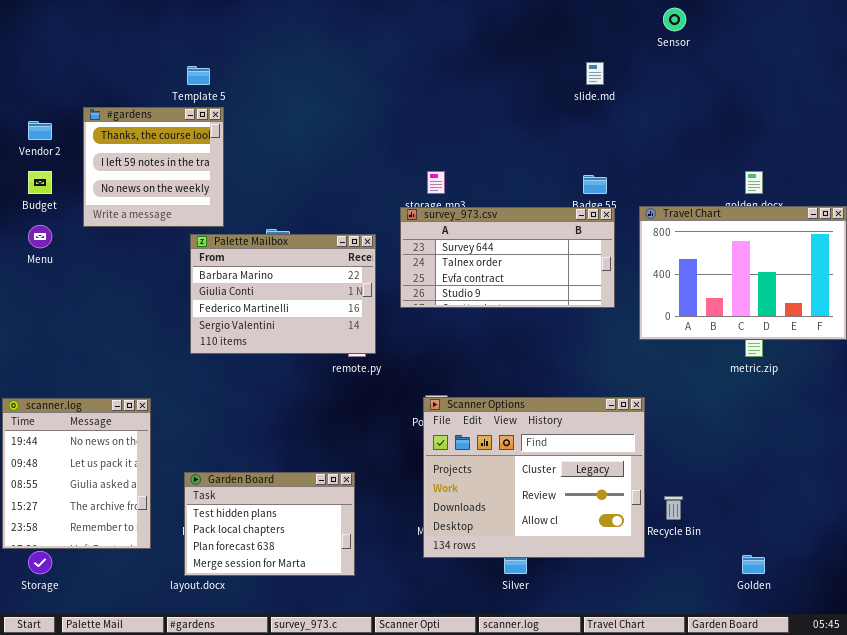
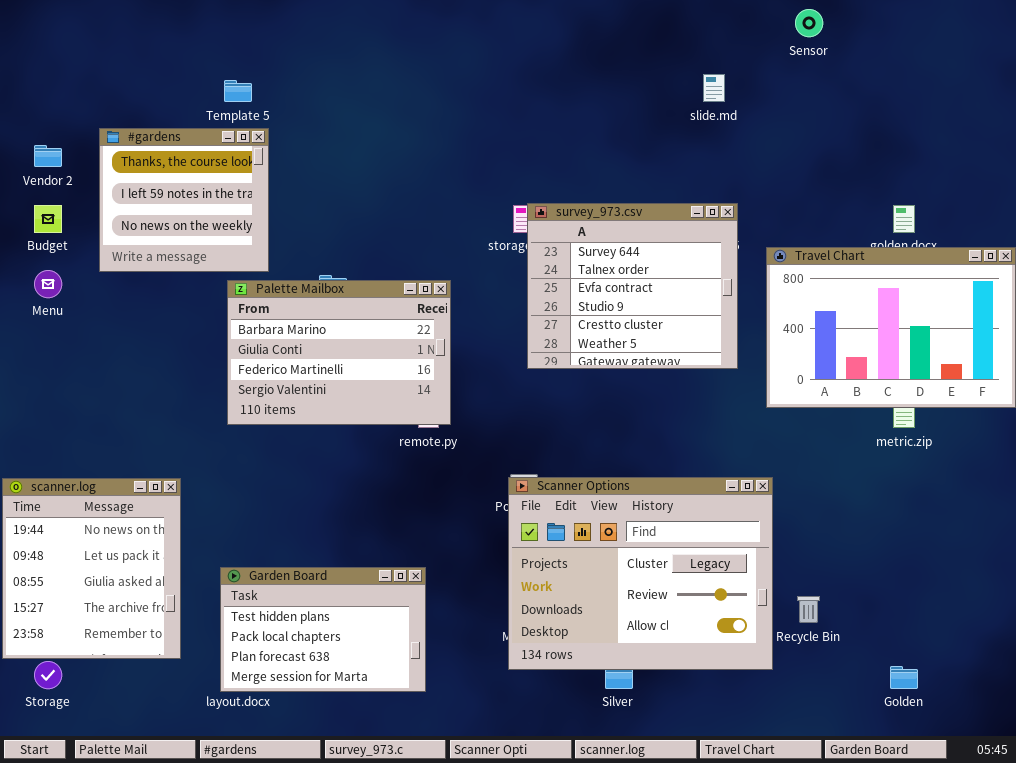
survey_973.csv: [400,207,615,308] -> [527,203,738,369], resized

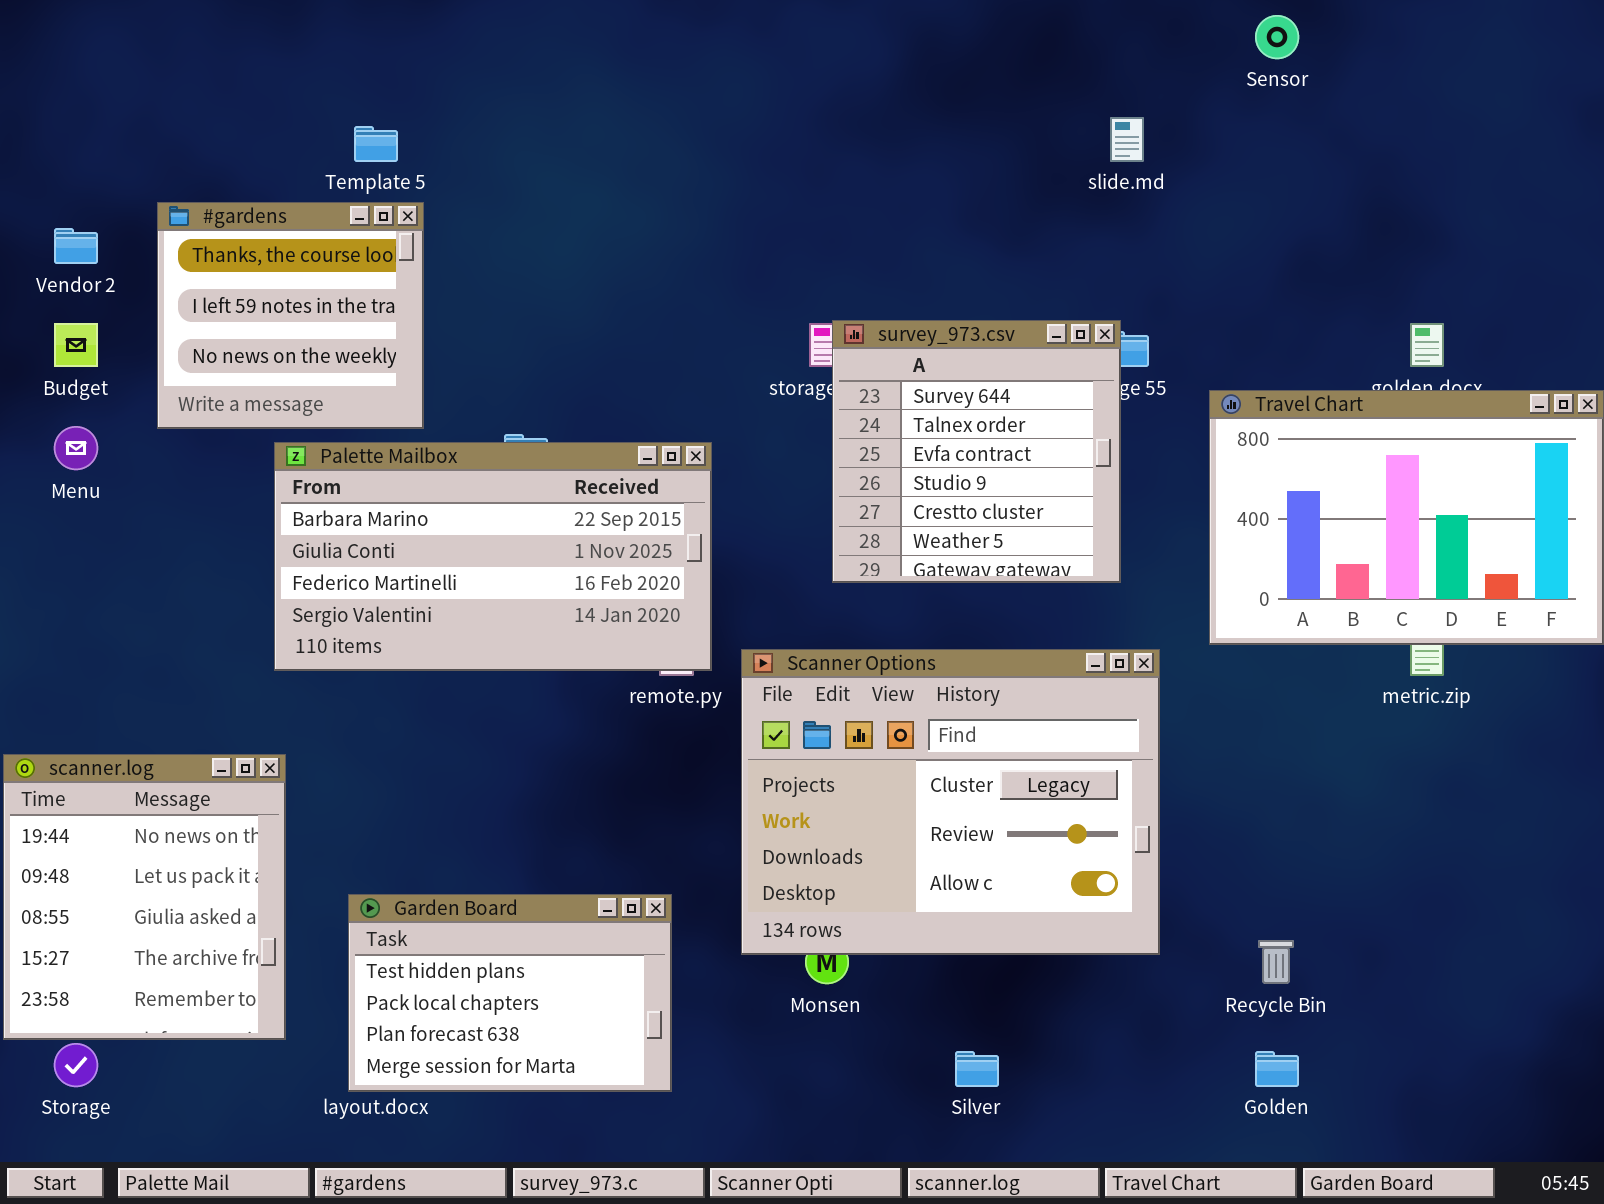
survey_973.csv: [527,203,738,369] -> [832,320,1121,583], resized
Palette Mailbox: [227,280,451,425] -> [274,442,712,671], resized
Scanner Options: [508,477,773,670] -> [741,649,1160,955], moved
Golden: [890,666,918,689] -> [1255,1051,1299,1087], moved

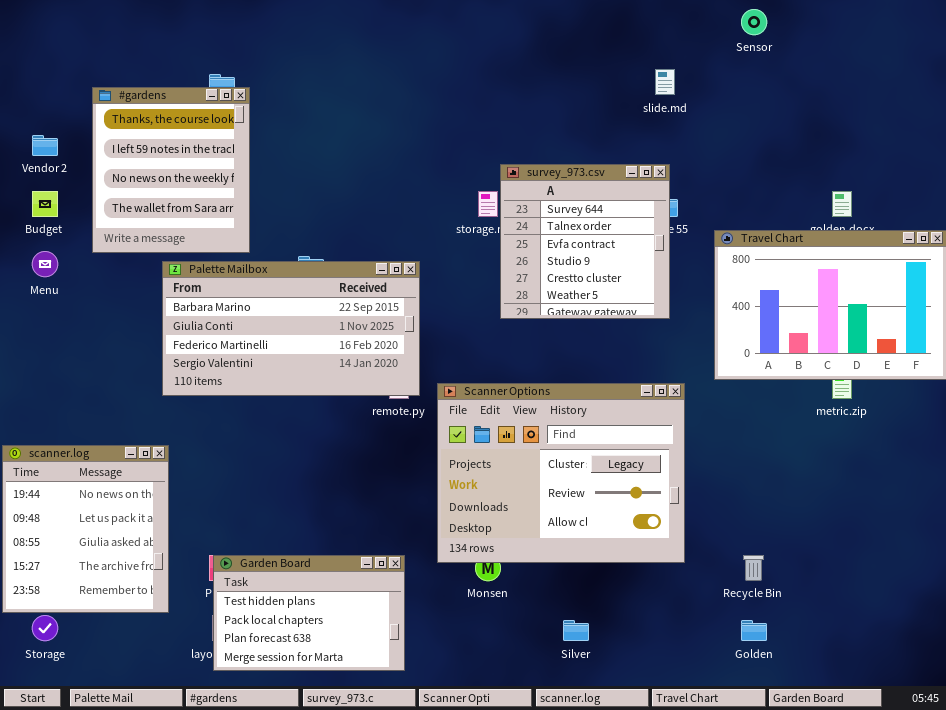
#gardens: [157,202,424,429] -> [92,87,250,253], resized
survey_973.csv: [832,320,1121,583] -> [500,164,670,319], moved
Garden Board: [348,894,672,1092] -> [213,555,405,671], moved

